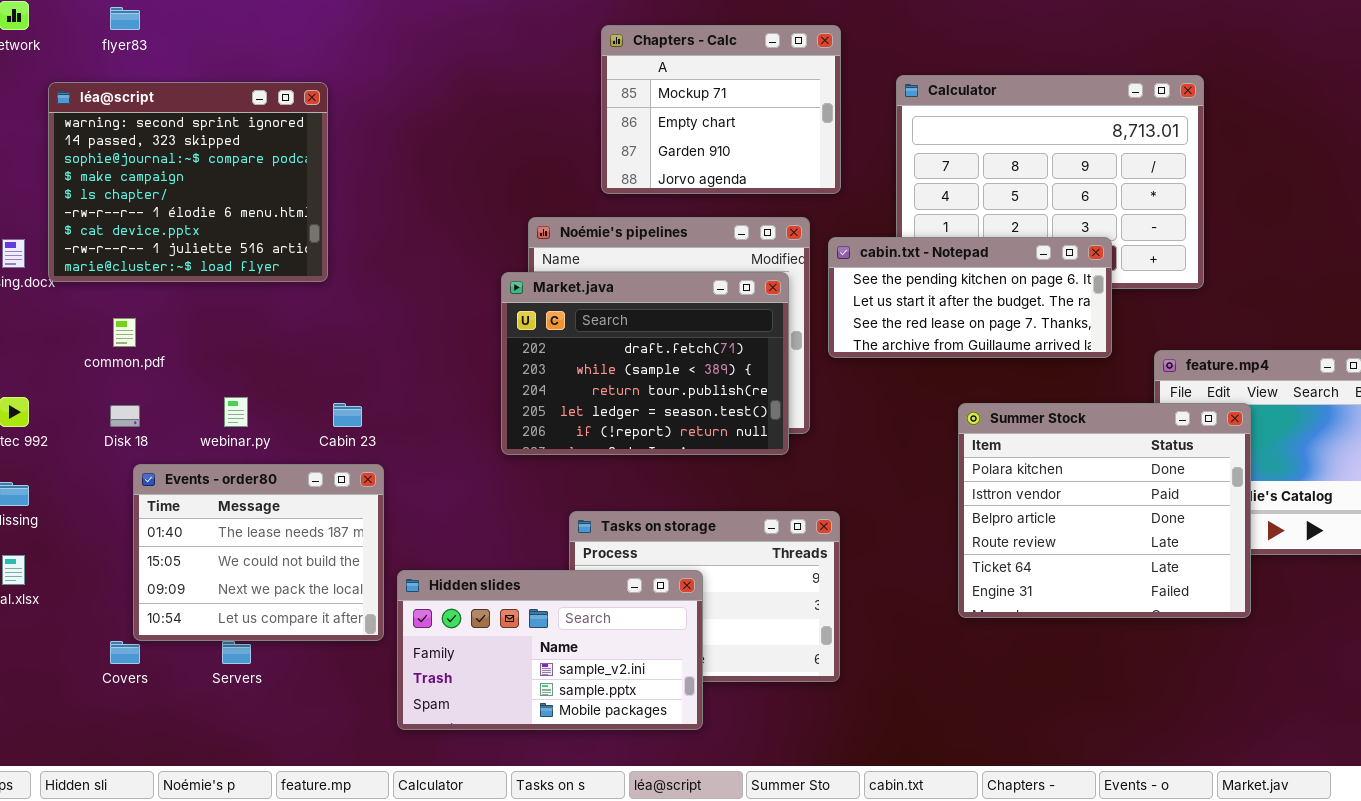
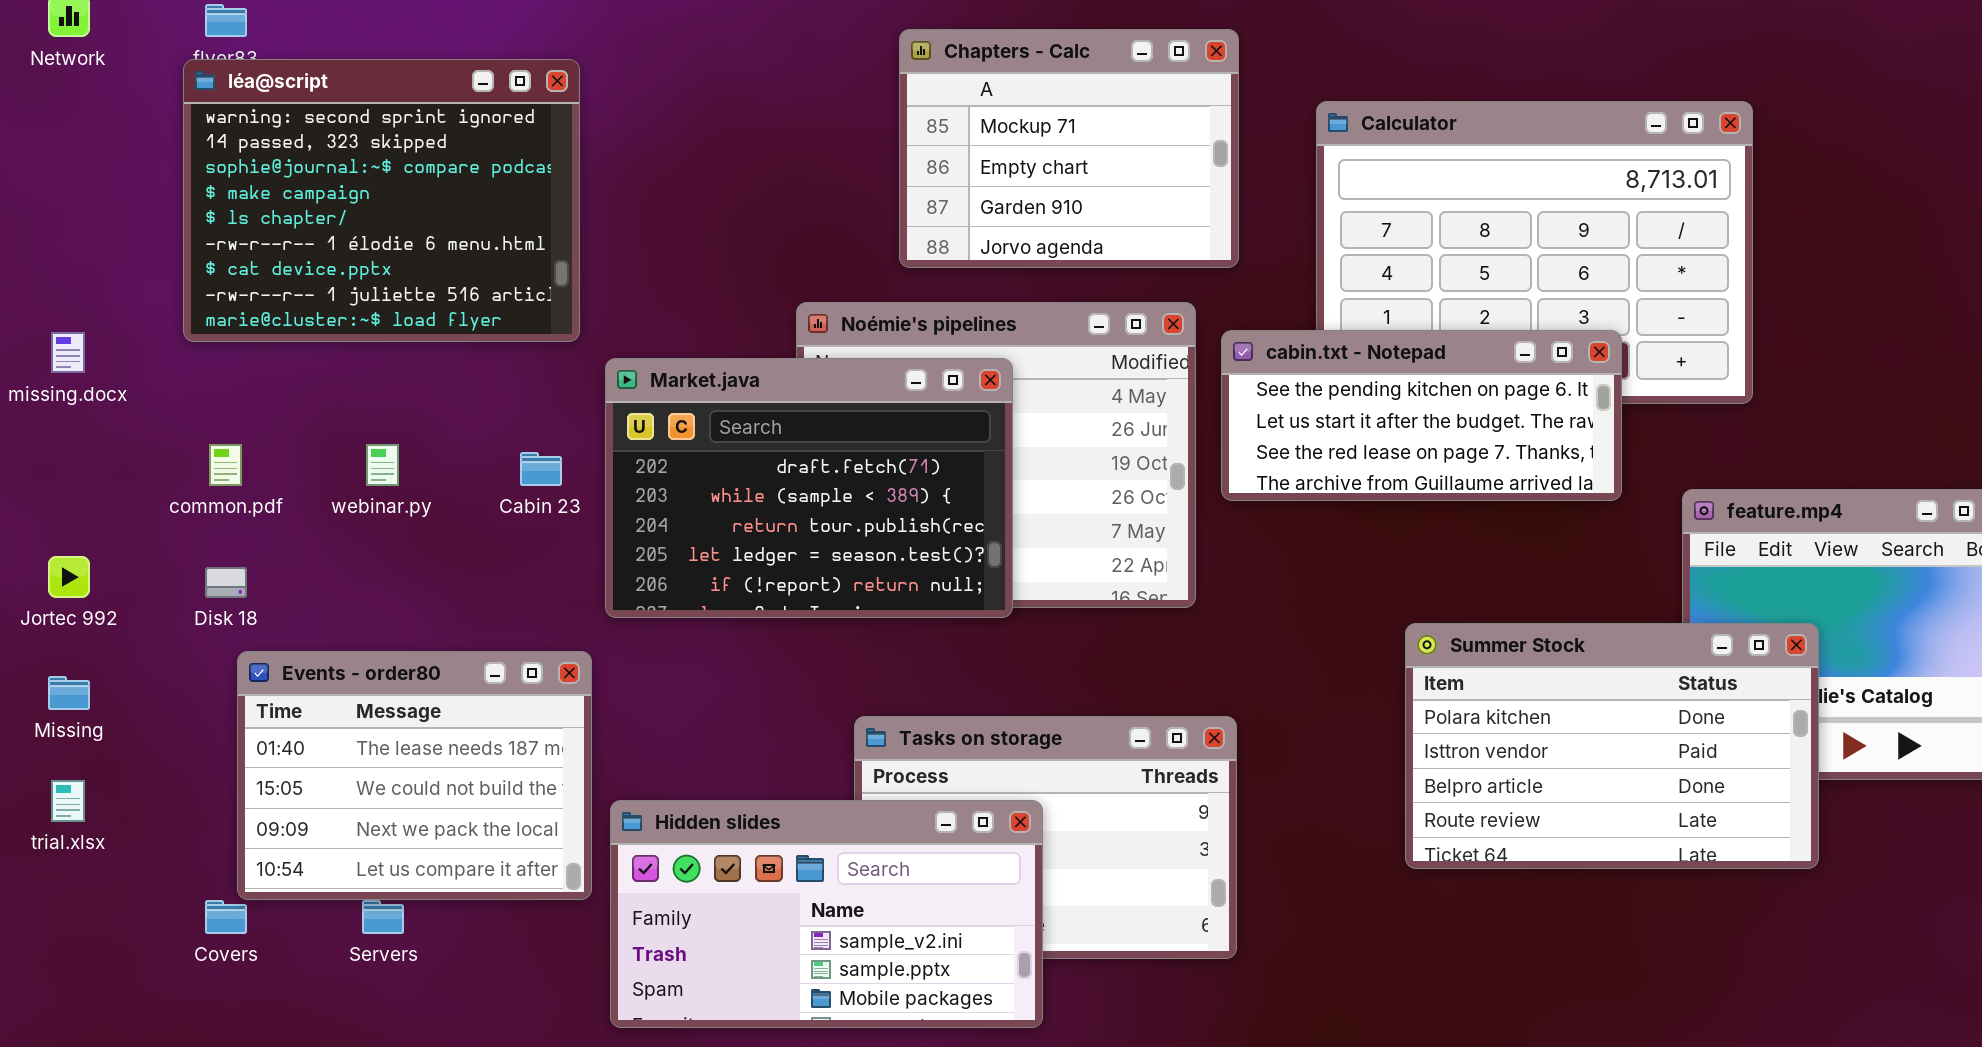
léa@script: [48,82,328,282] -> [183,59,580,342], moved
Market.java: [501,272,789,455] -> [605,358,1013,618], moved
webinar.py: [224,397,248,427] -> [366,444,399,486], moved
Cabin 23: [333,403,362,427] -> [520,452,562,486], moved
Summer Stock: [958,403,1251,618] -> [1405,623,1819,869], resized

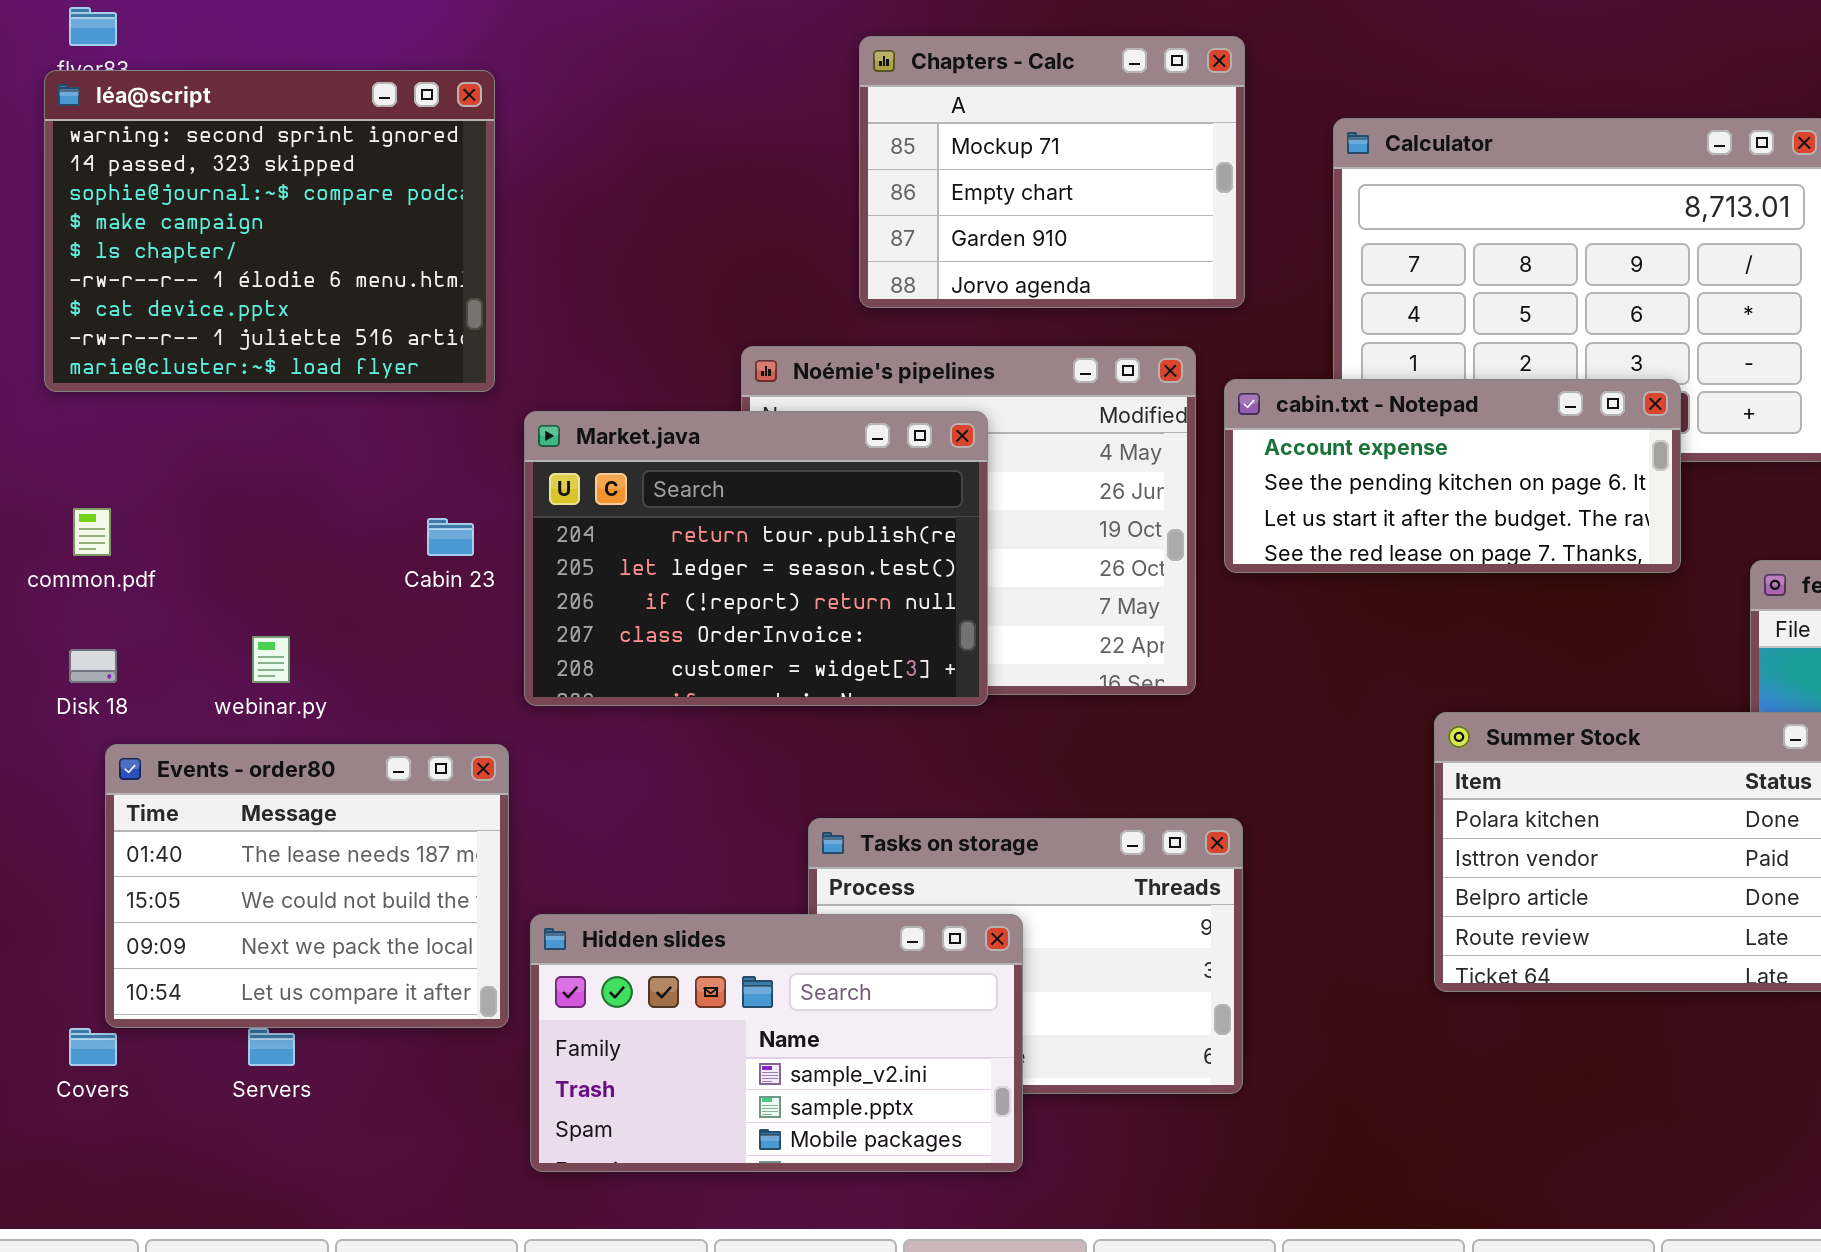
cabin.txt - Notepad: [1221,330,1622,501] -> [1224,379,1681,573], scrolled up 1 row
Market.java: [605,358,1013,618] -> [524,411,988,706], scrolled down 2 rows
webinar.py: [366,444,399,486] -> [252,636,290,683], moved

